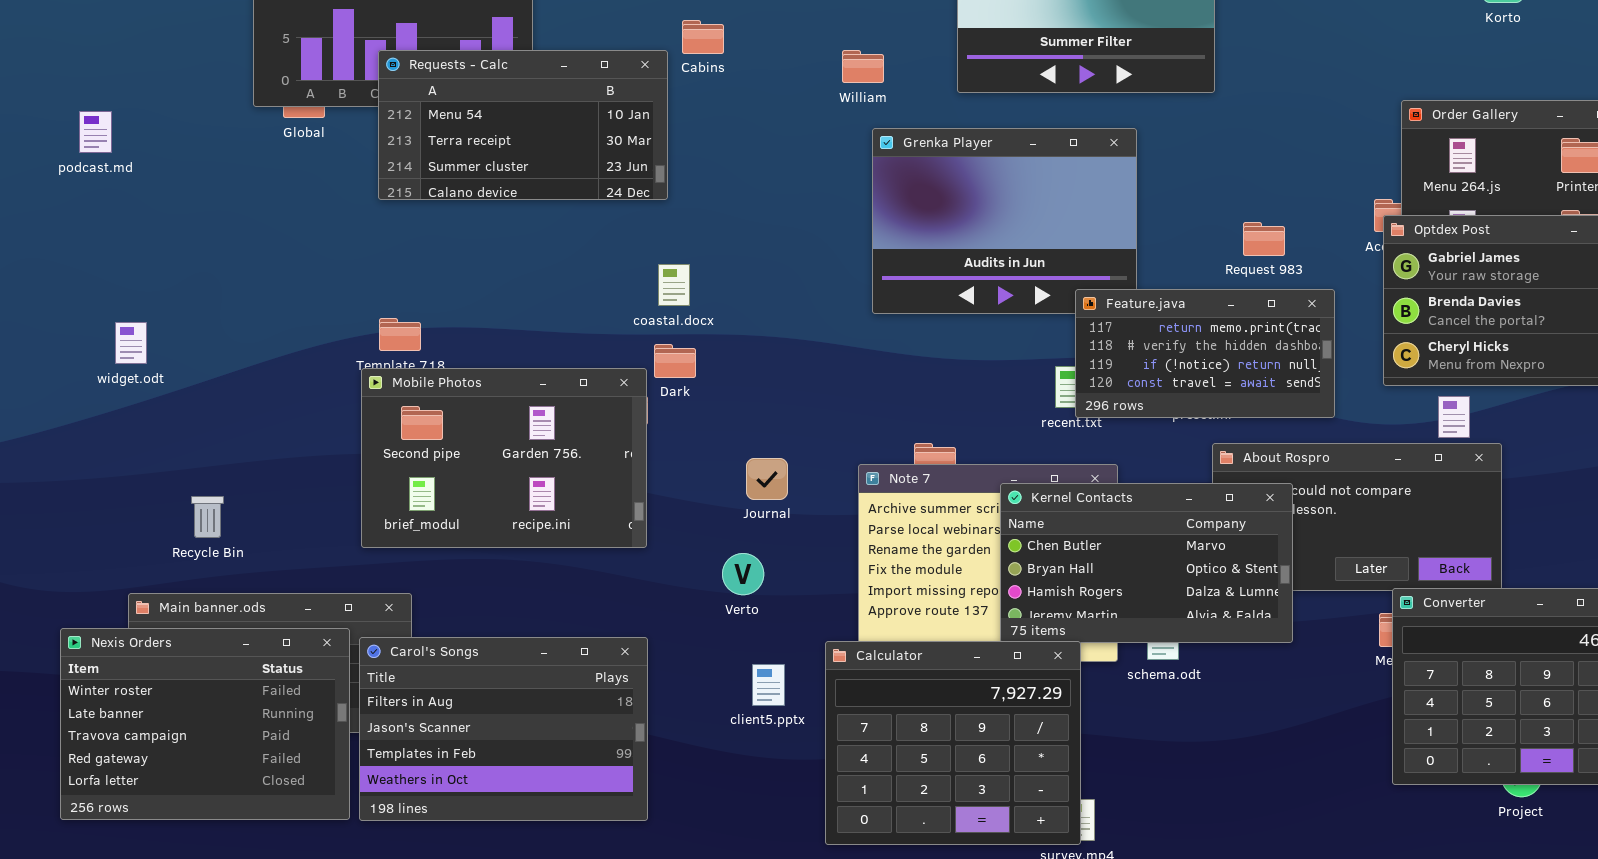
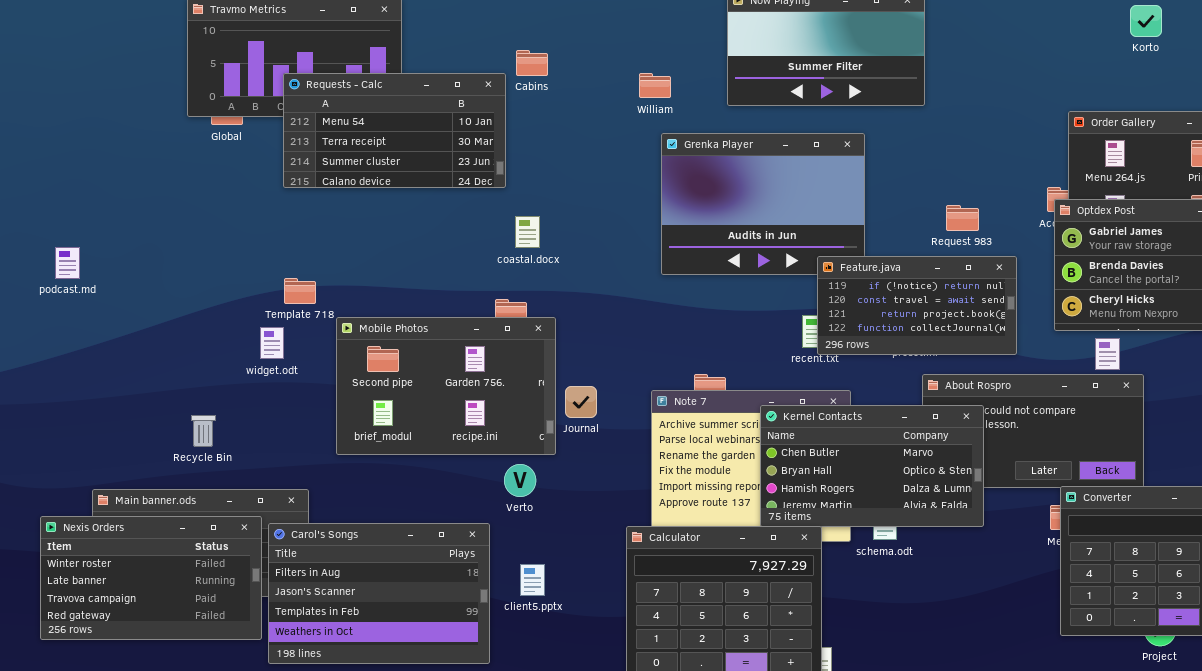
podcast.md: [79,111,112,153] -> [55,247,80,279], moved
coastal.docx: [658,264,690,306] -> [515,216,540,248], moved
Feature.java: [1075,289,1335,418] -> [817,256,1017,355], scrolled down 2 rows
widget.odt: [115,322,147,364] -> [260,327,284,359], moved
Mobile Photos: [361,368,647,548] -> [336,317,556,455], moved
Recycle Bin: [191,496,224,538] -> [191,415,216,447], moved
Verto: [722,553,764,595] -> [504,464,536,497], moved
Nexis Orders: [60,628,350,820] -> [40,516,262,640], resized
client5.pptx: [752,664,785,706] -> [520,564,545,596], moved

